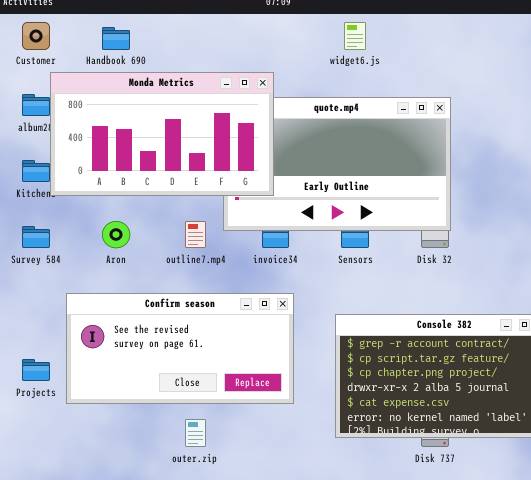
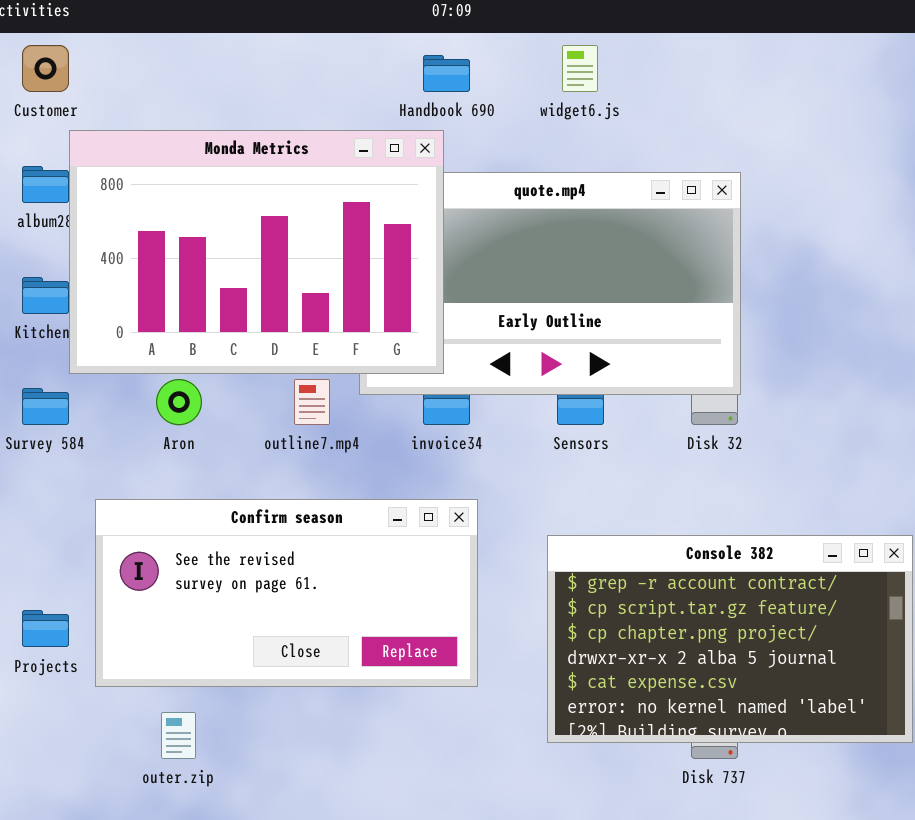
Handbook 690: [102,27,130,50] -> [423,55,470,92], moved
Monda Metrics: [50,72,274,196] -> [69,130,444,374], resized
outer.zip: [185,419,206,447] -> [161,712,196,759], moved

